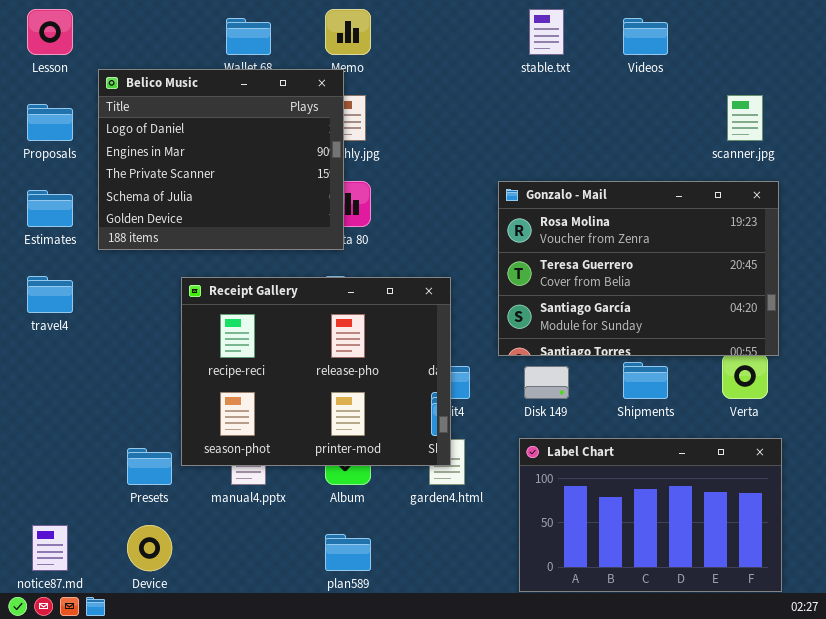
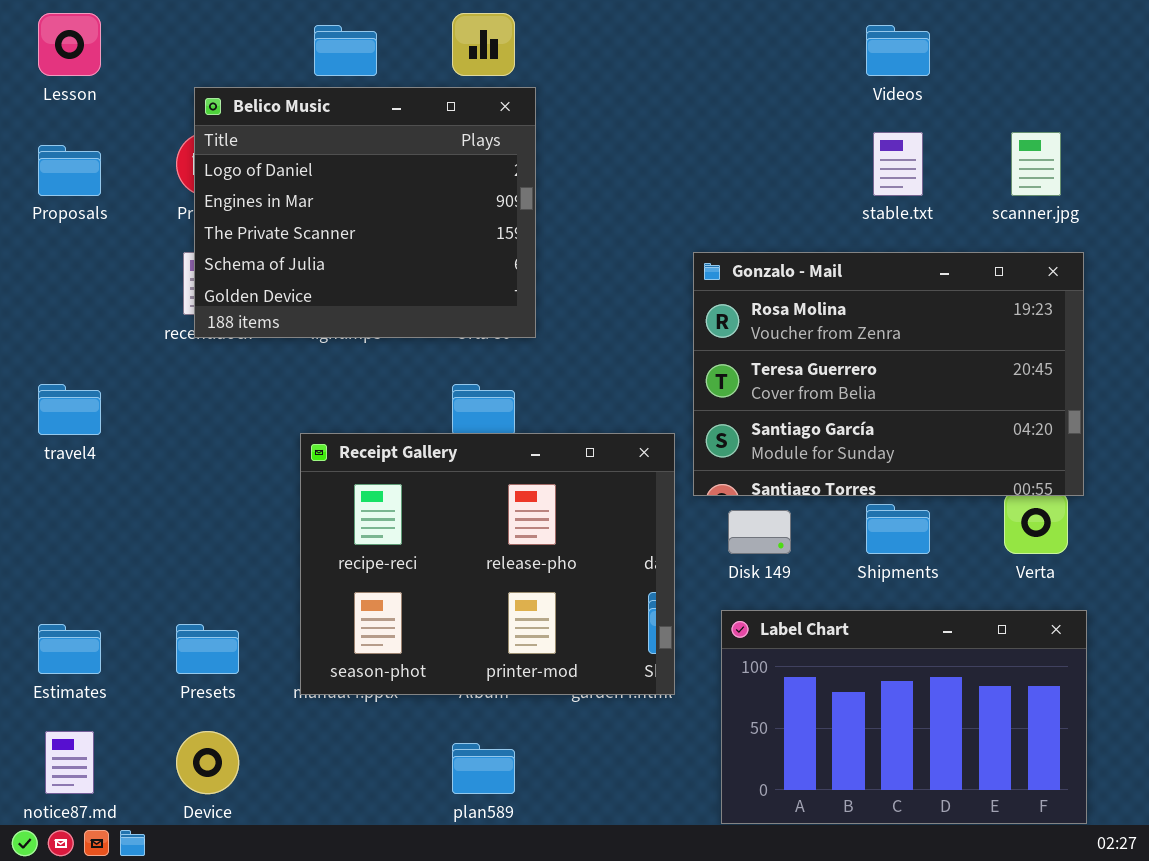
stable.txt: [529,9,564,55] -> [873,132,923,196], moved
Belico Music: [98,69,344,250] -> [194,87,536,338], moved
Estimates: [27,190,73,227] -> [38,624,101,674], moved
Receipt Gallery: [181,277,451,466] -> [300,433,675,695], moved

